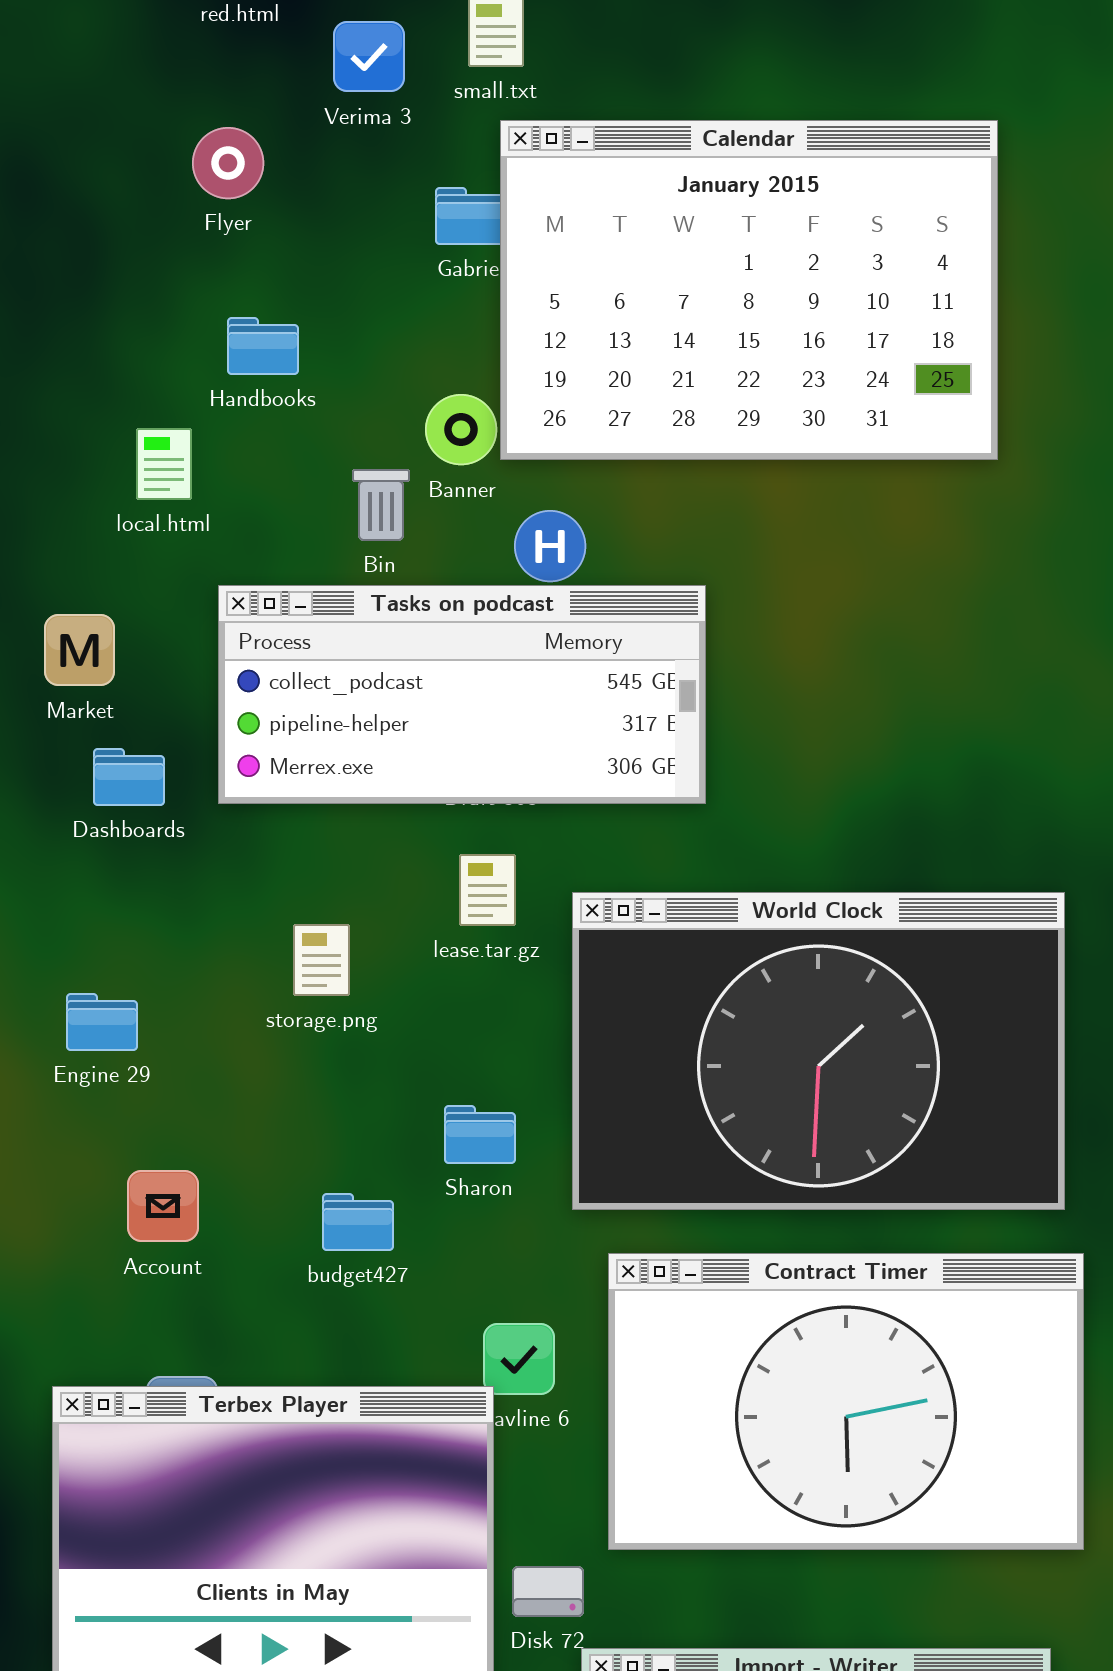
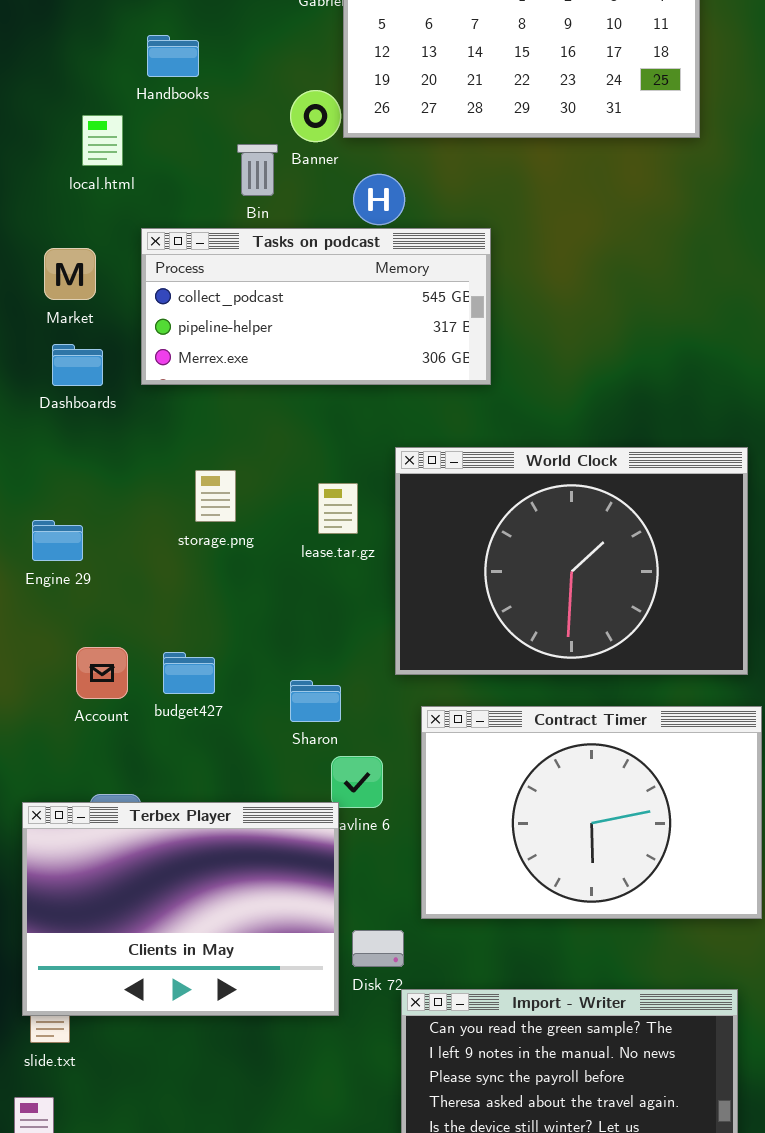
Market: [44,614,115,686] -> [44,248,96,300], moved
lease.tar.gz: [459,854,516,926] -> [318,483,358,534], moved
Sharon: [444,1105,516,1164] -> [290,680,341,722], moved
budget427: [322,1193,394,1251] -> [163,652,215,694], moved

